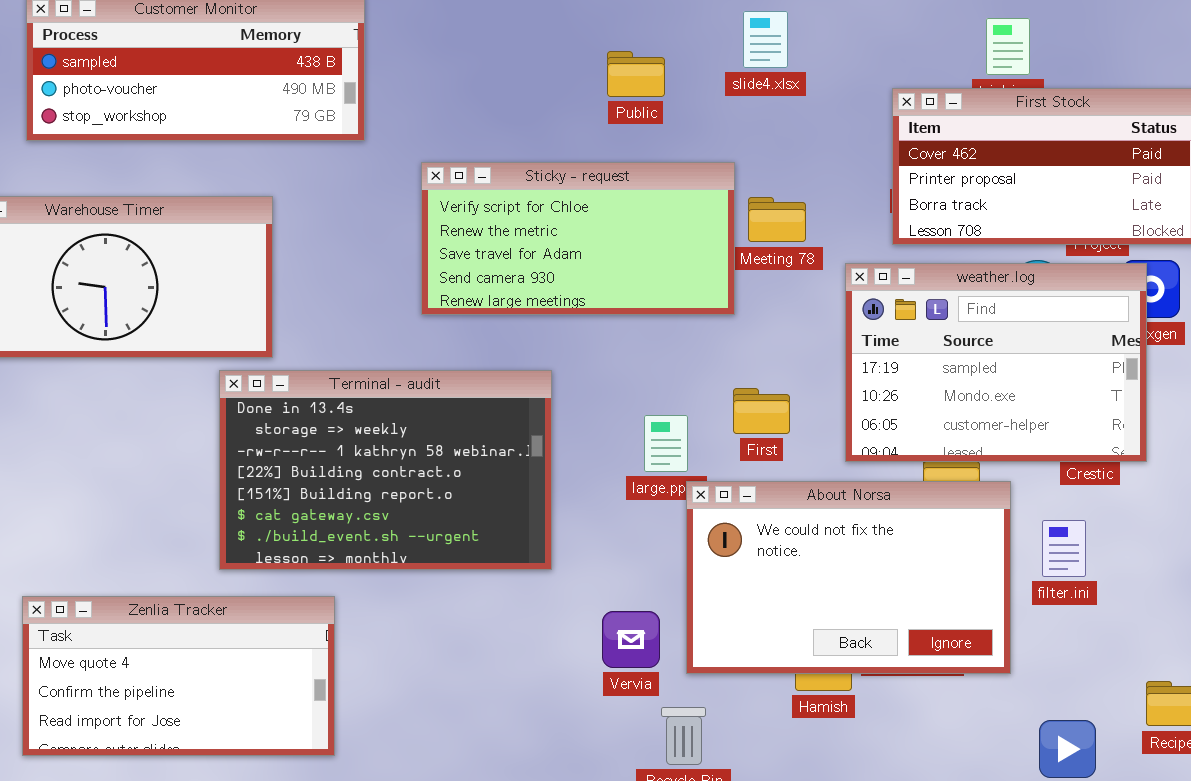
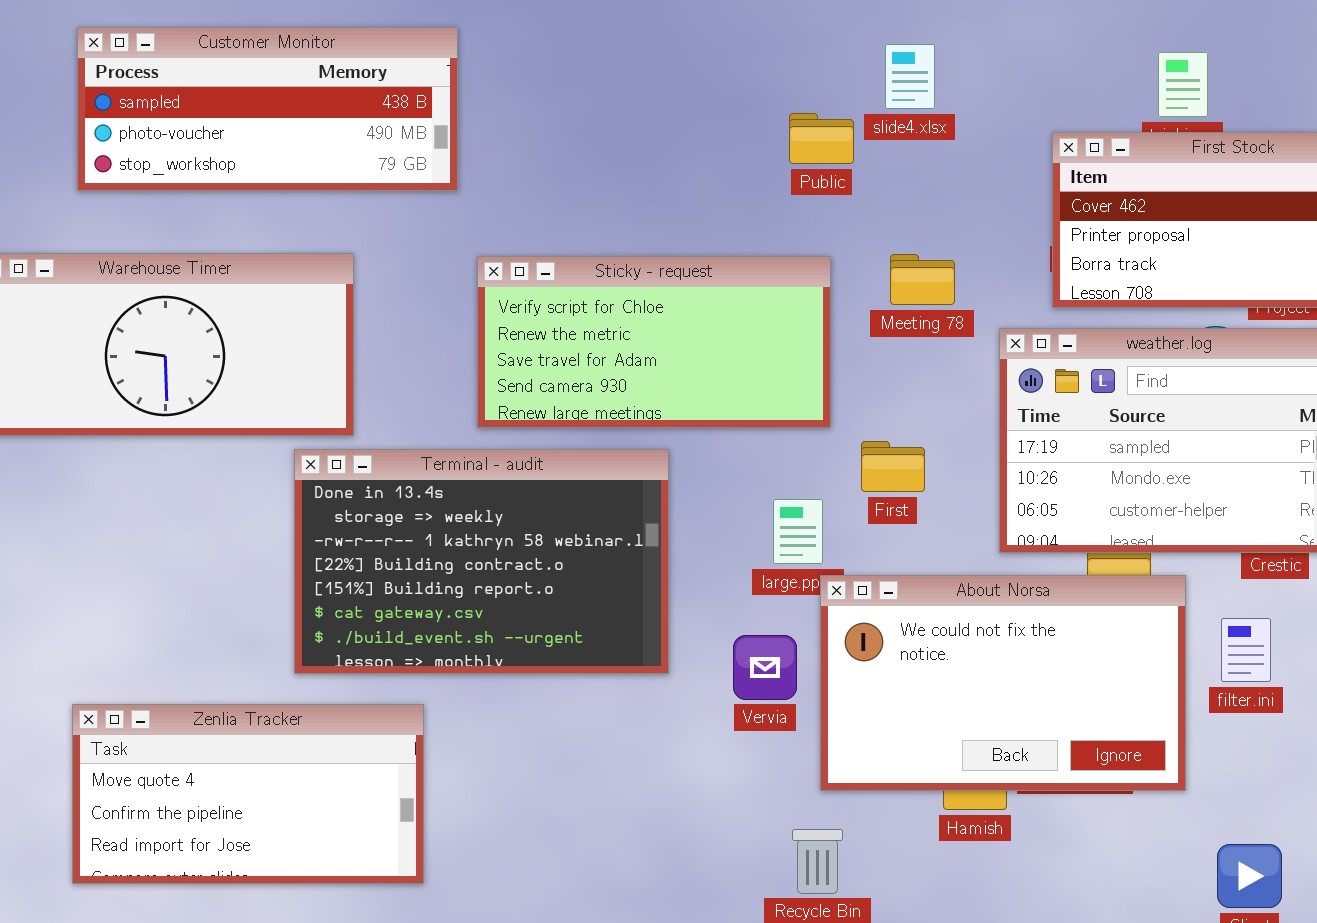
Public: [607,51,665,97] -> [789,113,854,164], moved
Sticky - request: [421,162,735,315] -> [477,256,831,428], moved
First: [733,388,790,434] -> [861,441,925,492], moved
Vervia: [602,611,660,668] -> [733,635,797,700], moved

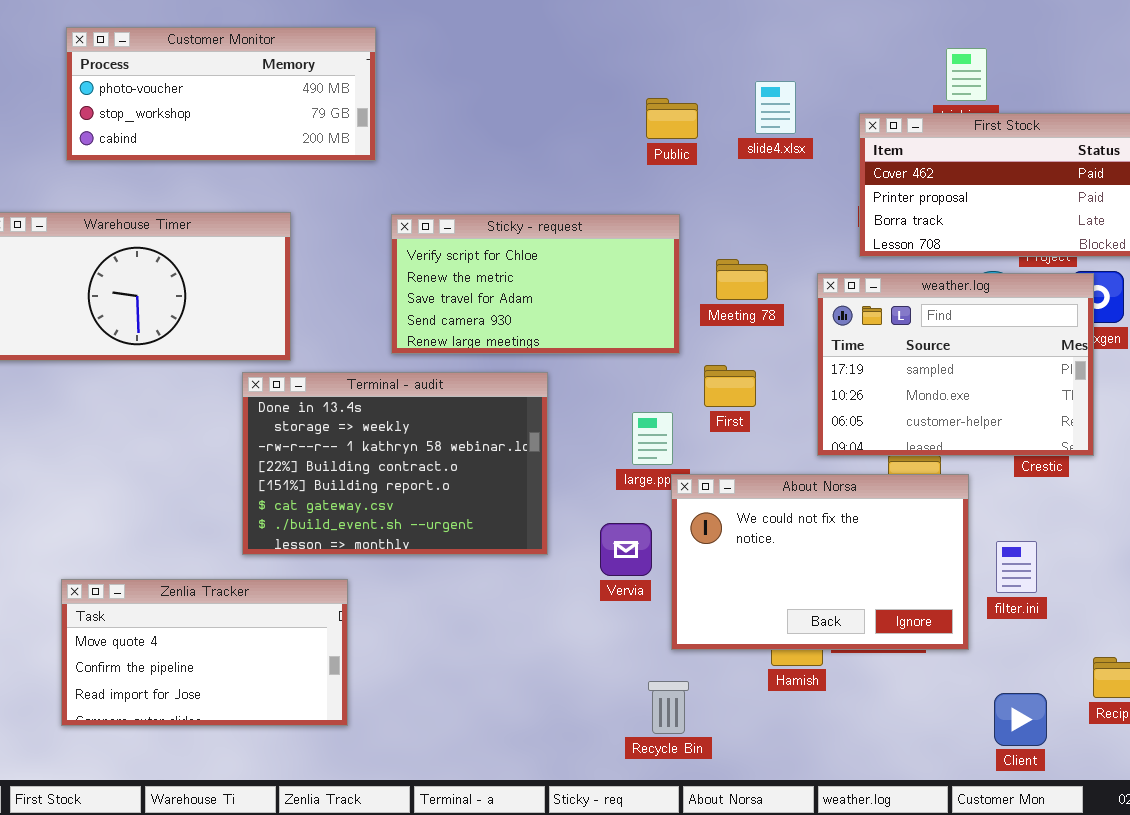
Customer Monitor: [77,27,458,191] -> [66,27,376,161], scrolled down 1 row
slide4.xlsx: [885,44,935,109] -> [755,81,796,134], moved
Meeting 78: [890,254,955,305] -> [716,259,768,300], moved
filter.ini: [1221,618,1271,682] -> [996,541,1037,593], moved

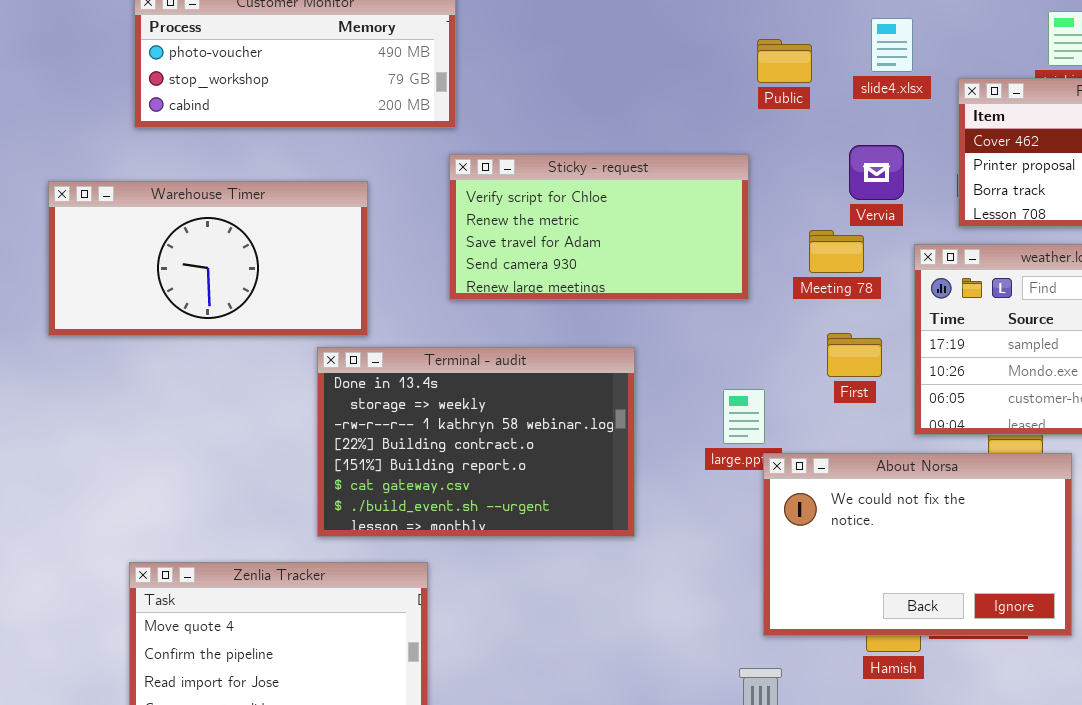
slide4.xlsx: [755,81,796,134] -> [871,18,913,72], moved
Public: [646,98,698,139] -> [757,39,812,83], moved
Sticky - request: [391,214,680,354] -> [449,154,749,300], moved
First: [704,365,756,407] -> [827,333,882,377], moved
Vervia: [600,523,652,576] -> [849,145,904,200], moved

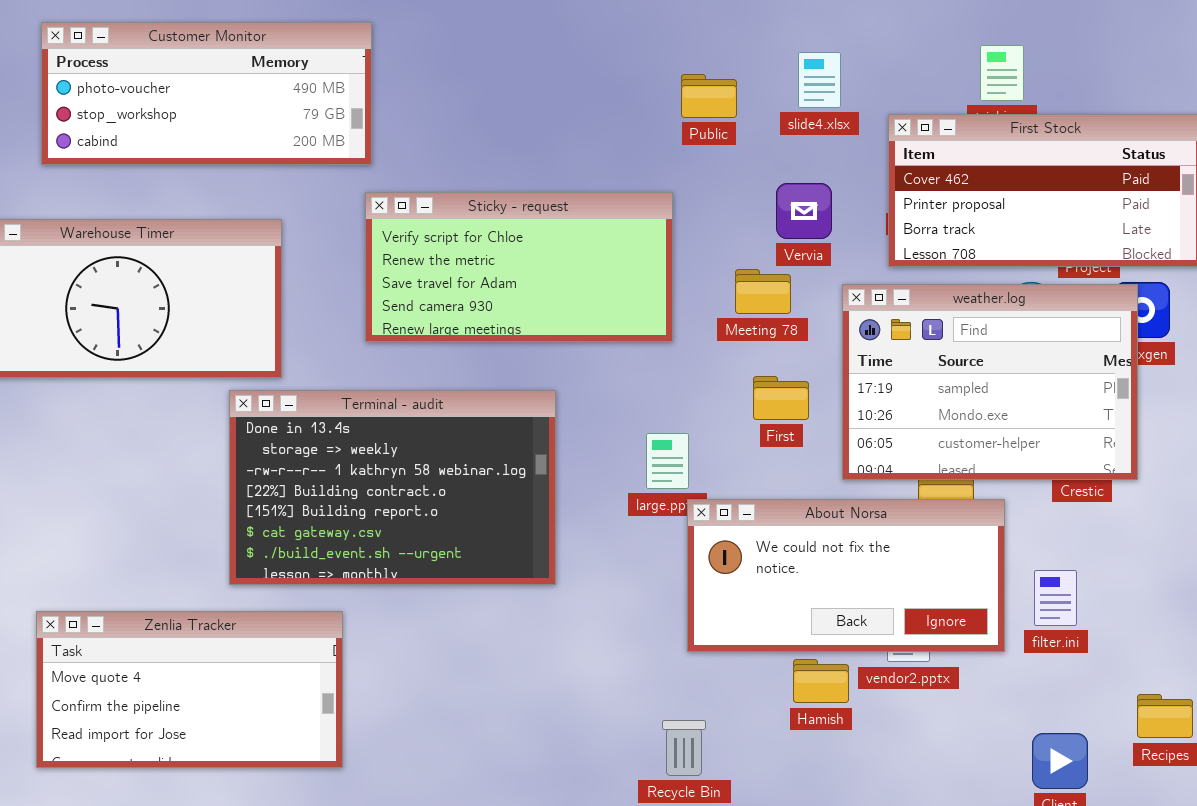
About Norsa: [763,453,1072,636] -> [687,499,1005,652], resized

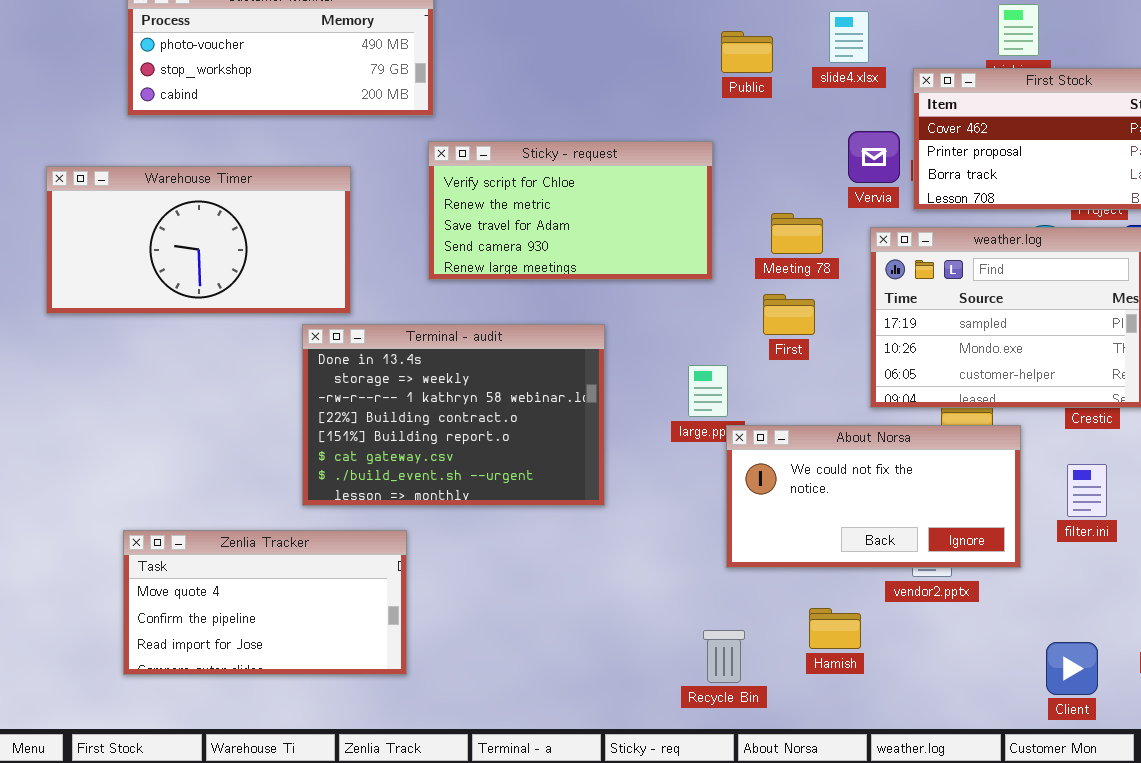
Vervia: [776,183,832,239] -> [848,131,900,183], moved
First: [753,376,809,420] -> [763,294,815,335], moved
filter.ini: [1034,570,1077,626] -> [1067,464,1107,517], moved
Hamish: [793,659,849,703] -> [809,608,861,649], moved

